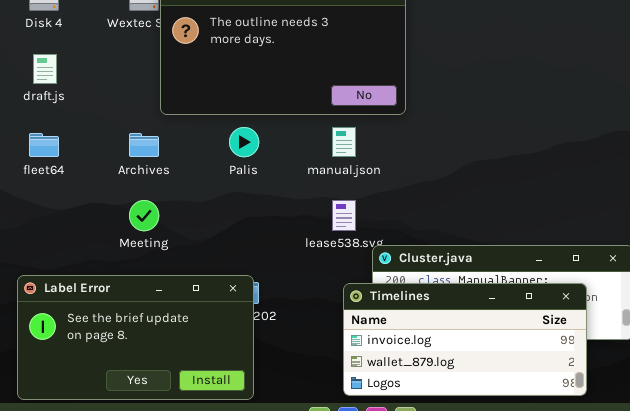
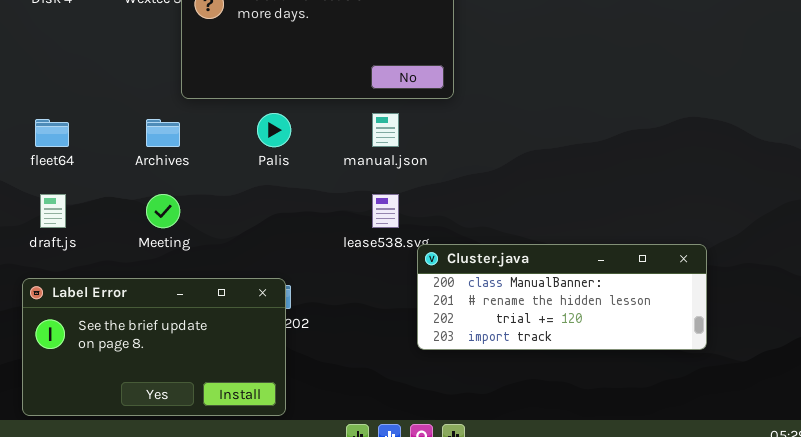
draft.js: [33,54,57,84] -> [40,194,66,228], moved
Timelines: [343,283,587,396] -> none, closed

